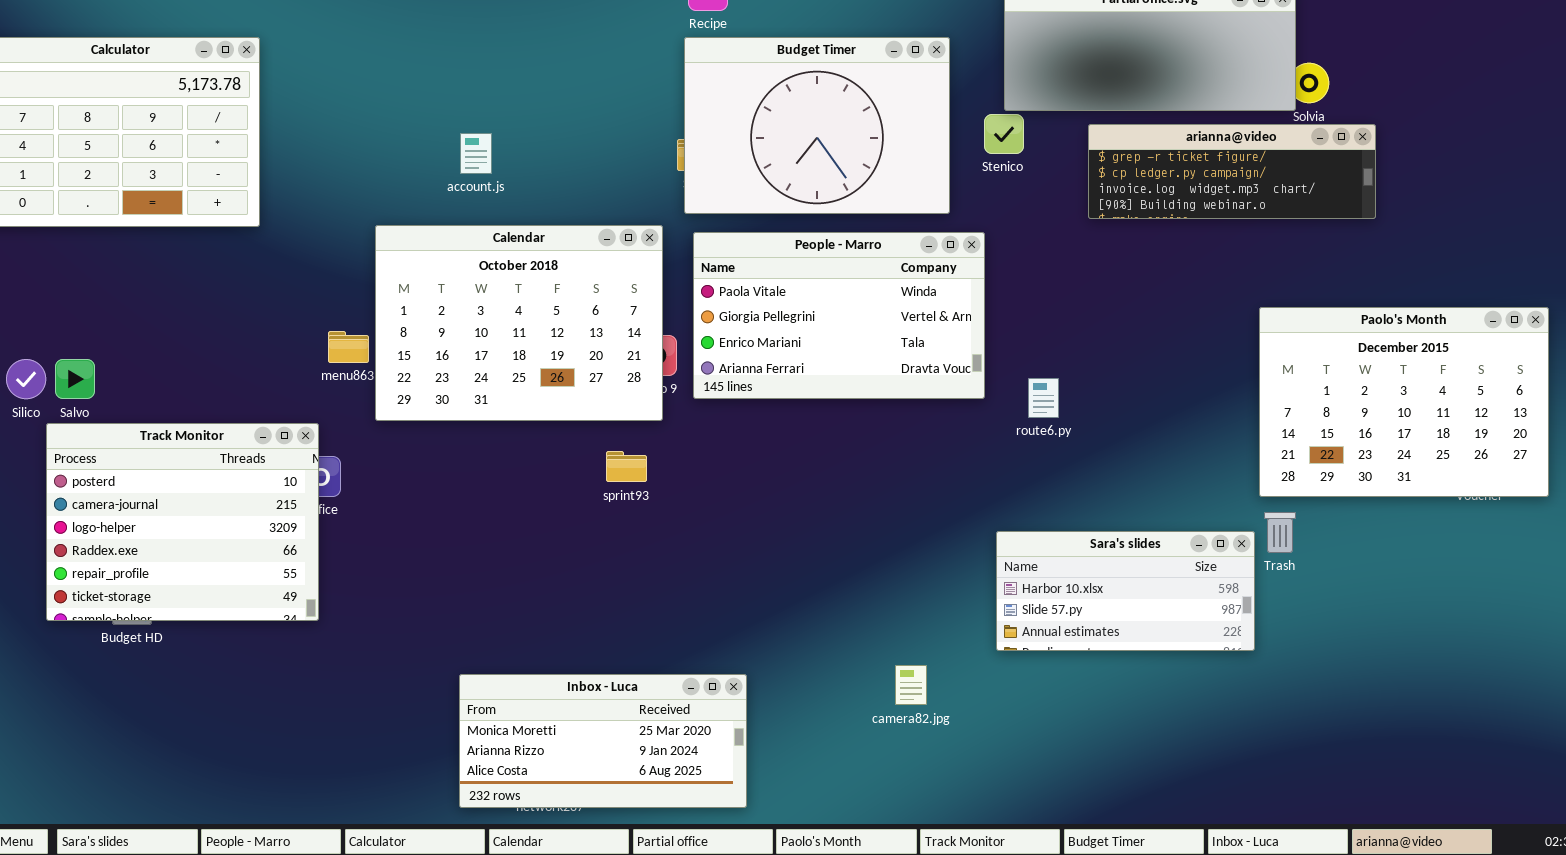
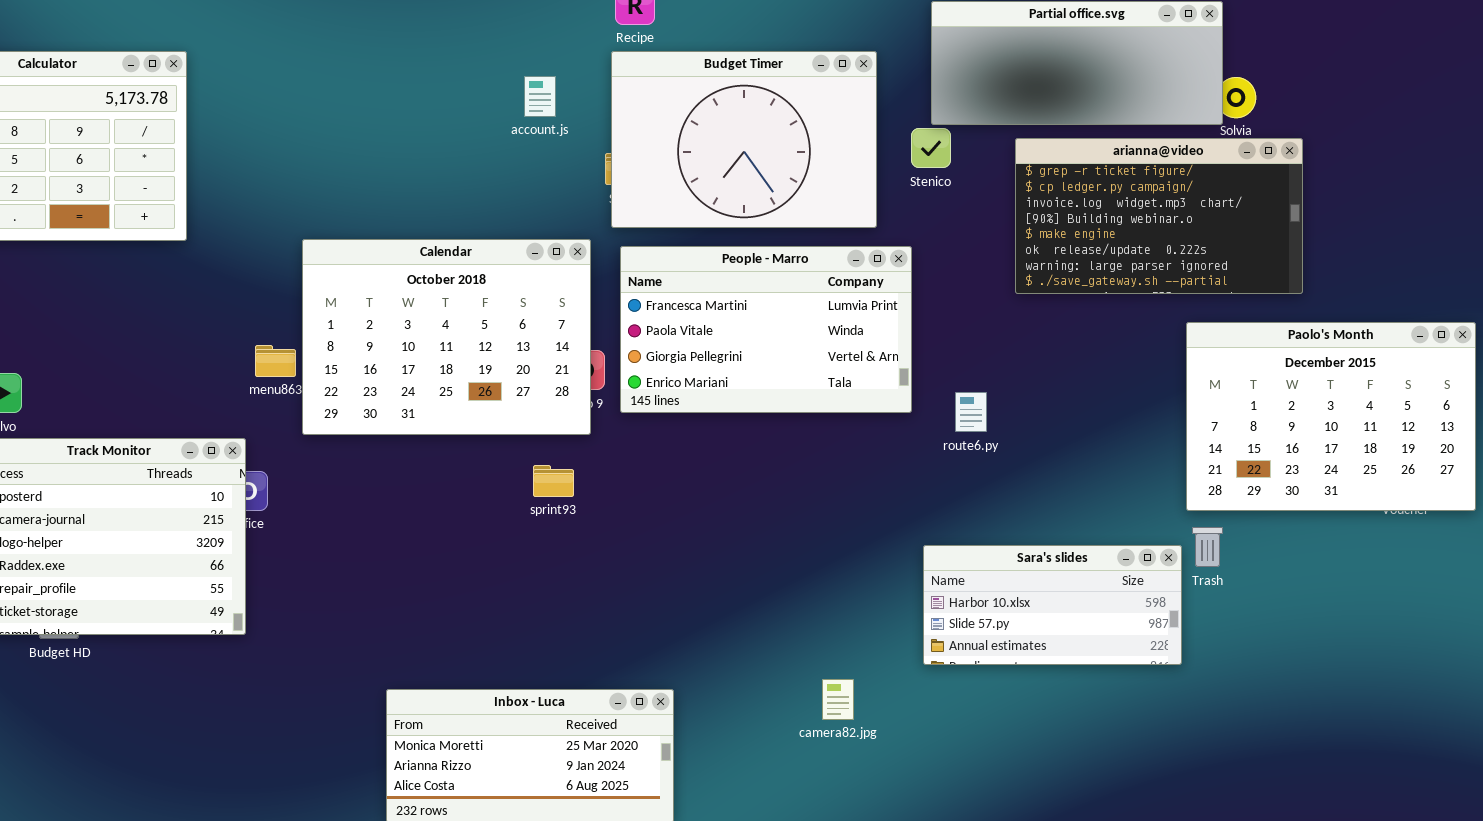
arianna@video: [1088,124,1376,219] -> [1015,138,1303,294], resized
account.js: [460,133,492,174] -> [524,76,556,117], moved
People - Marro: [693,232,985,399] -> [620,246,912,413], scrolled up 1 row

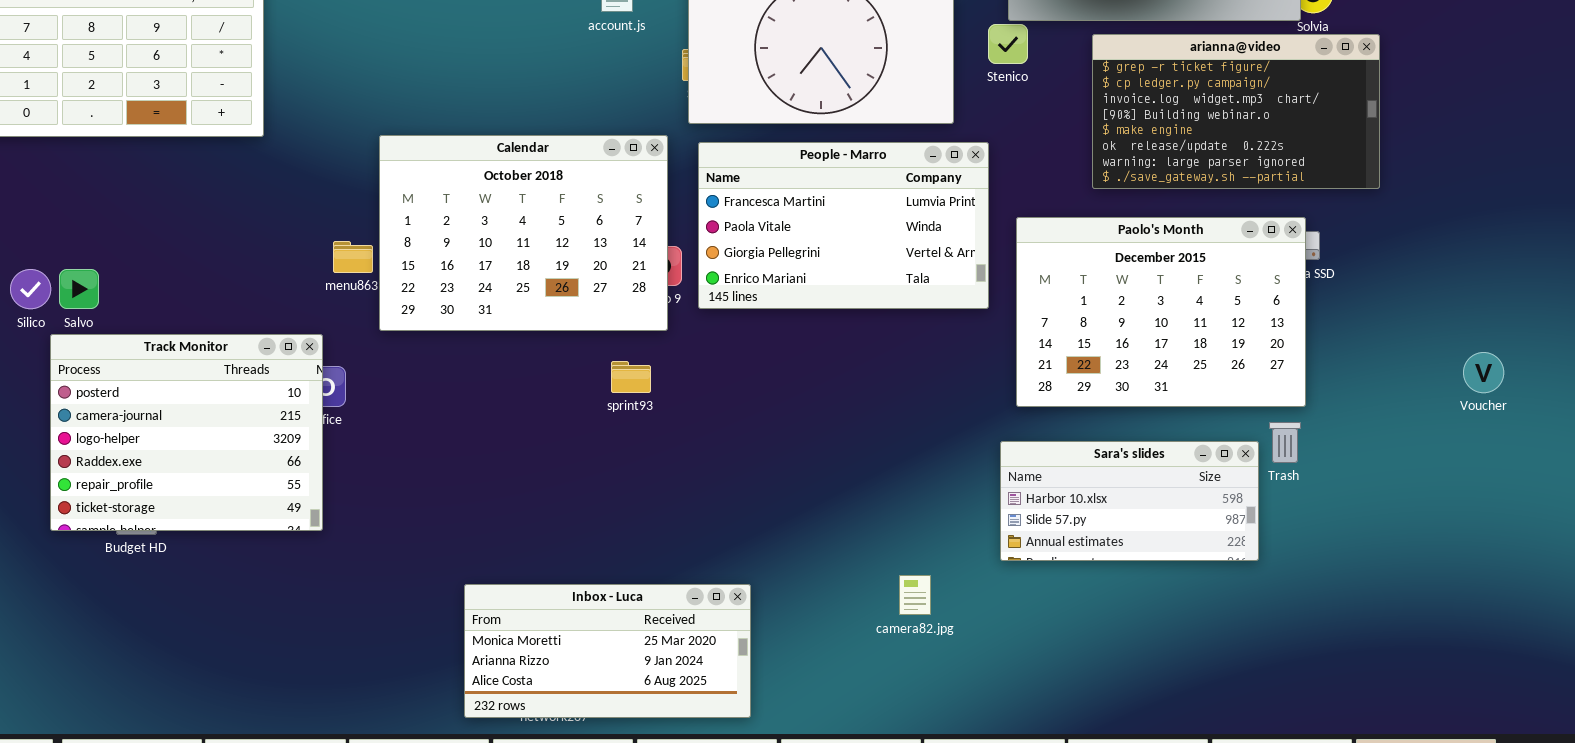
Paolo's Month: [1186,322,1476,511] -> [1016,217,1306,407], moved

